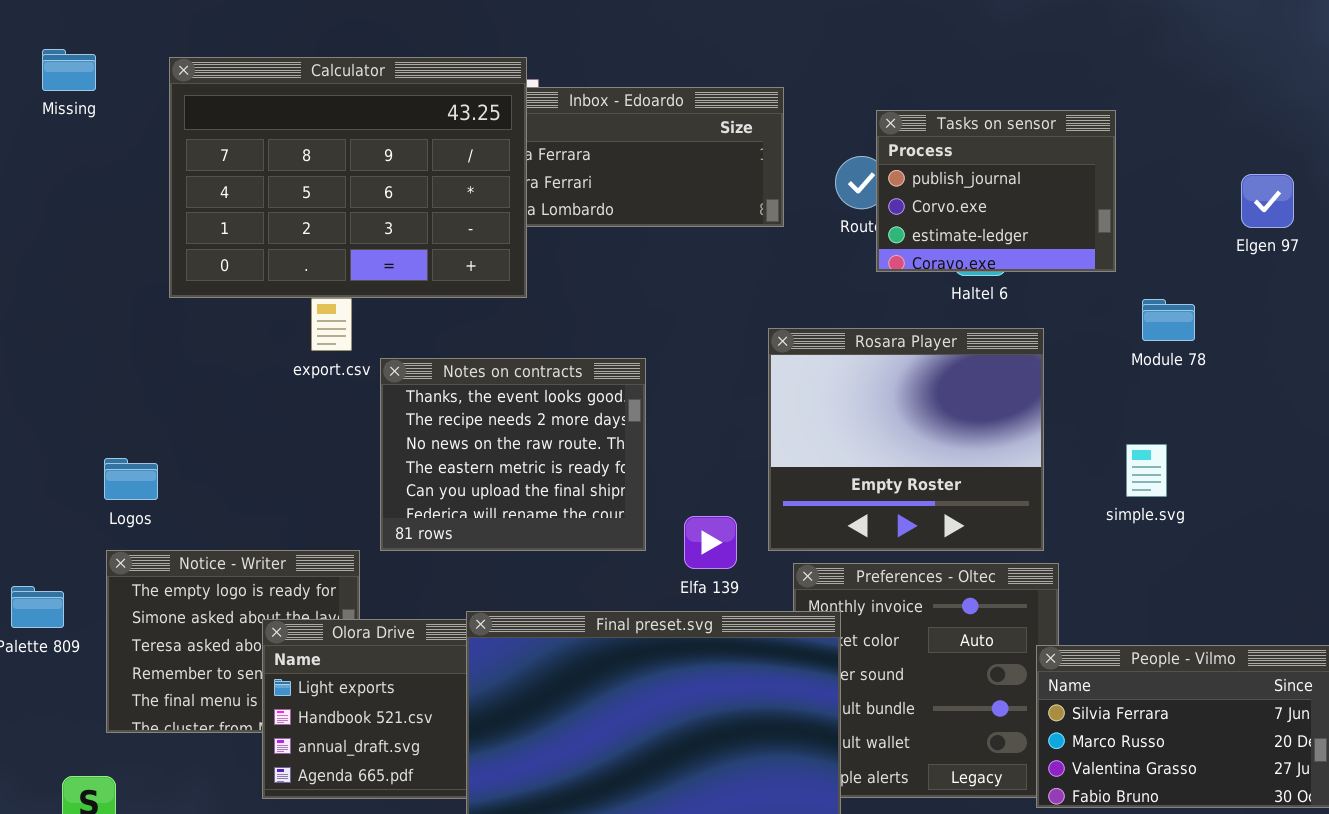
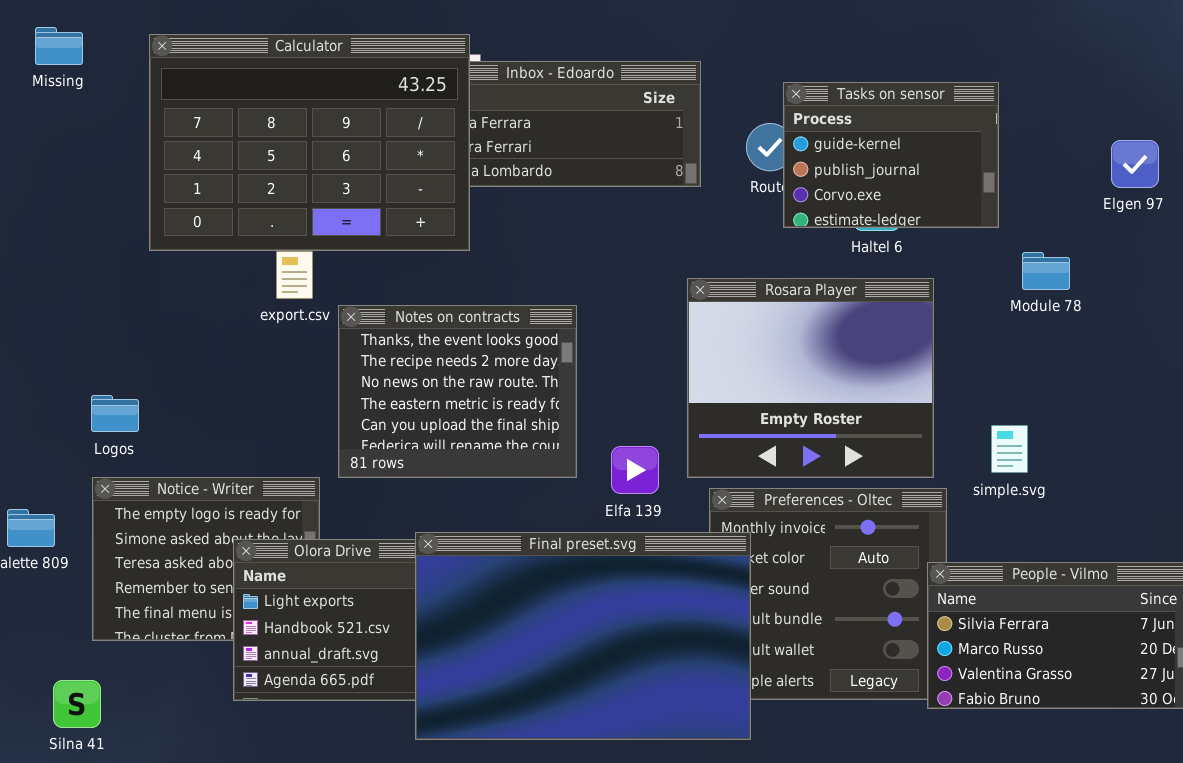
Tasks on sensor: [876,110,1116,272] -> [783,82,999,228], scrolled up 1 row
simple.svg: [1126,444,1167,497] -> [991,425,1028,473], moved

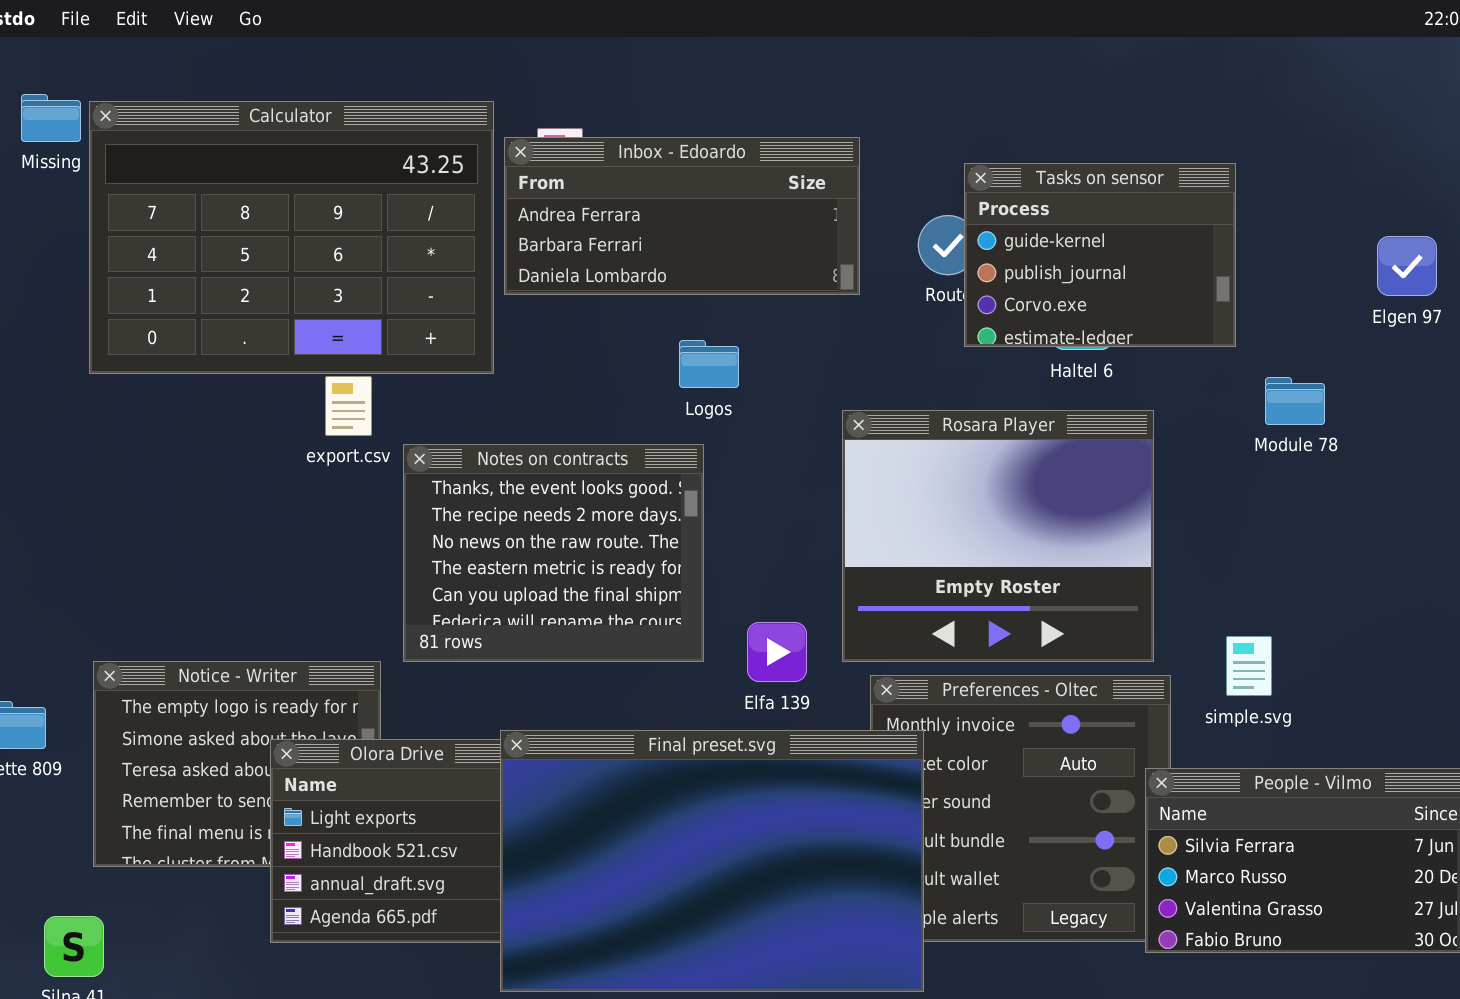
Calculator: [149,34,470,251] -> [89,101,494,374], moved
Logos: [91,395,139,432] -> [679,340,739,388], moved
simple.svg: [991,425,1028,473] -> [1226,636,1272,696], moved

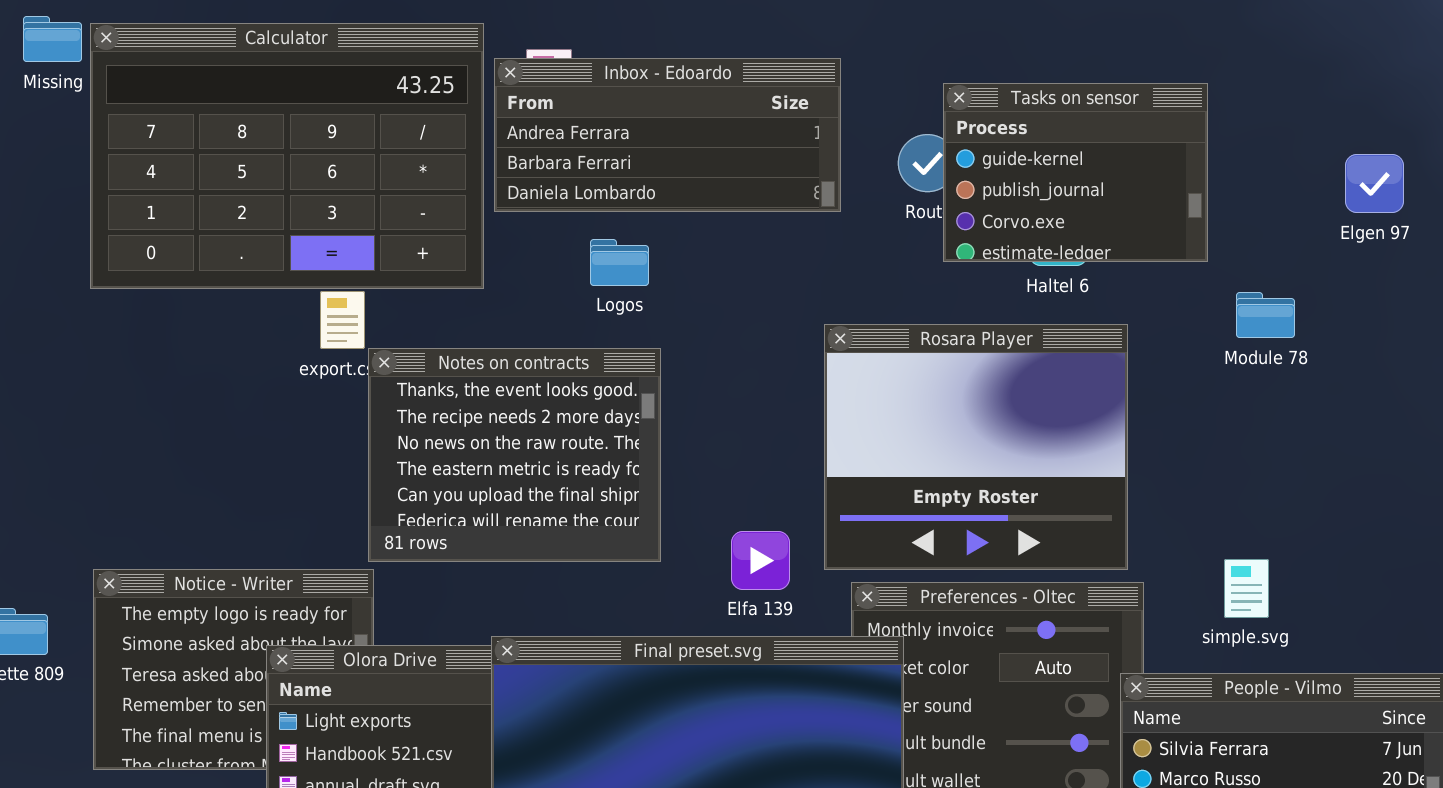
Logos: [679,340,739,388] -> [590,239,649,286], moved
Notes on contracts: [403,444,704,662] -> [368,348,661,562], moved
simple.svg: [1226,636,1272,696] -> [1224,559,1269,618], moved

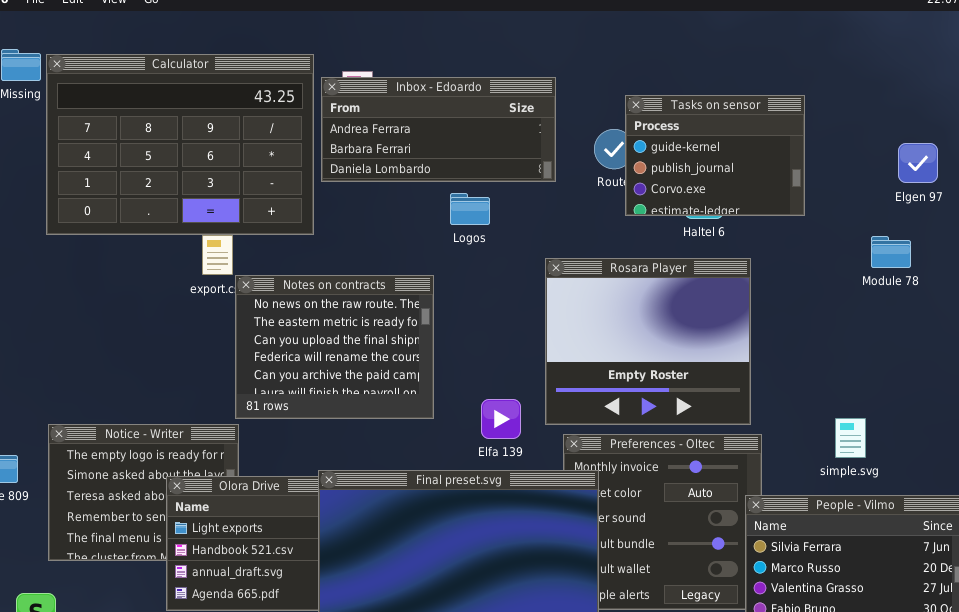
Logos: [590,239,649,286] -> [450,193,490,225], moved
Module 78: [1236,292,1295,338] -> [871,236,911,268], moved
Notes on contracts: [368,348,661,562] -> [235,275,434,419], scrolled down 2 rows
simple.svg: [1224,559,1269,618] -> [835,418,866,458], moved

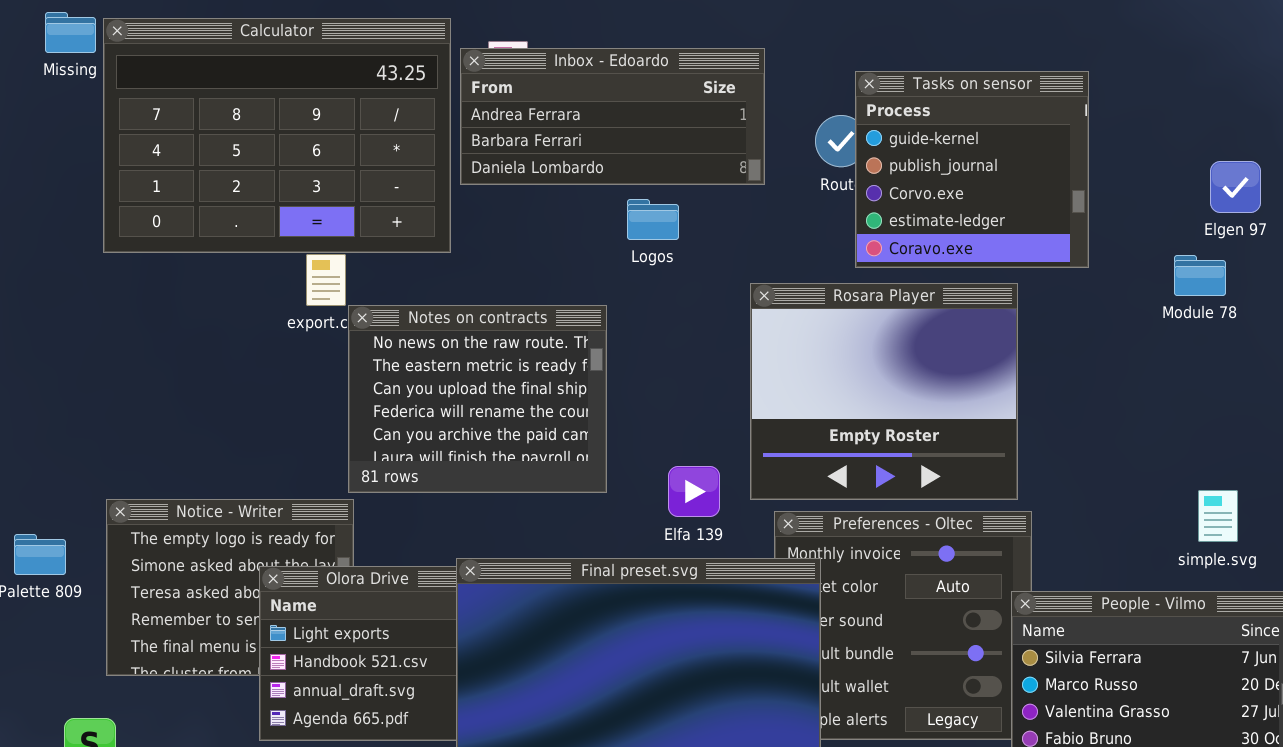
Tasks on sensor: [625,95,805,216] -> [855,71,1089,268], resized
Elgen 97: [898,143,938,183] -> [1210,161,1261,213], moved
simple.svg: [835,418,866,458] -> [1198,490,1238,542], moved

